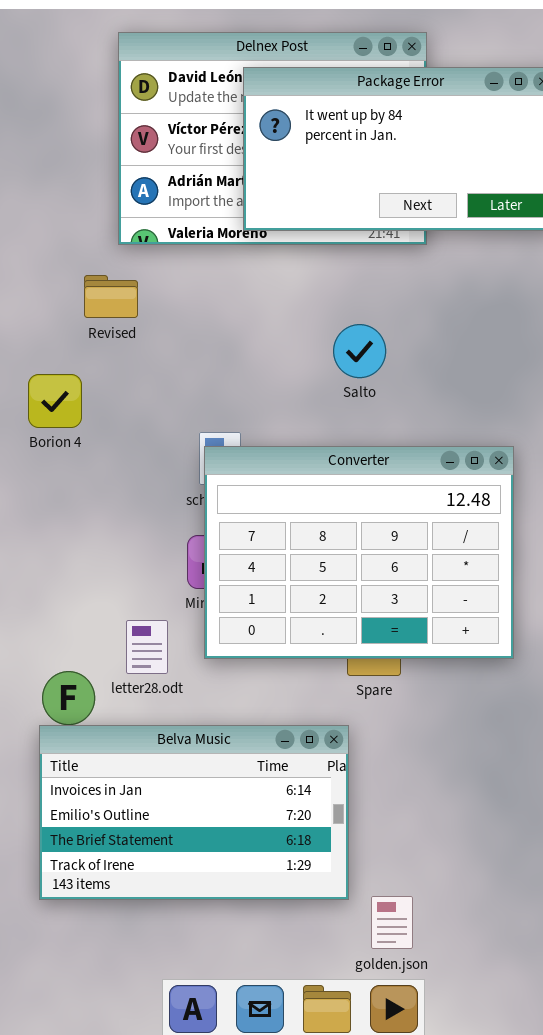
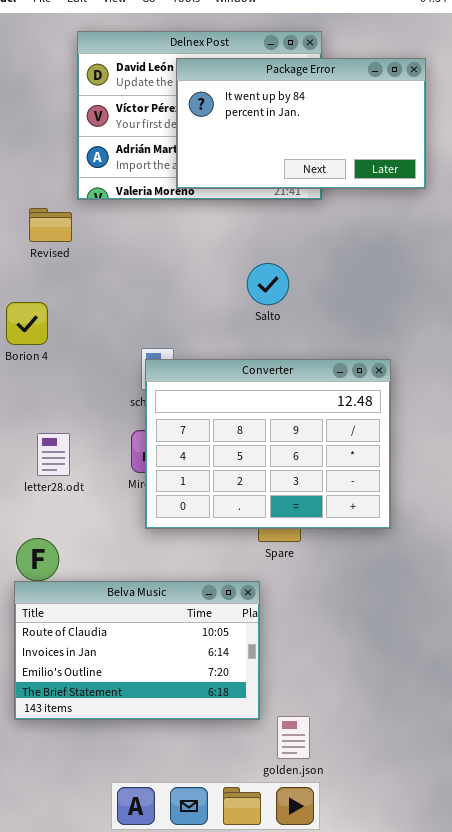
Revised: [84,275,138,318] -> [29,208,72,242], moved
letter28.odt: [126,620,168,674] -> [37,433,70,476], moved
Belva Music: [39,725,349,900] -> [14,581,260,720], scrolled up 1 row

